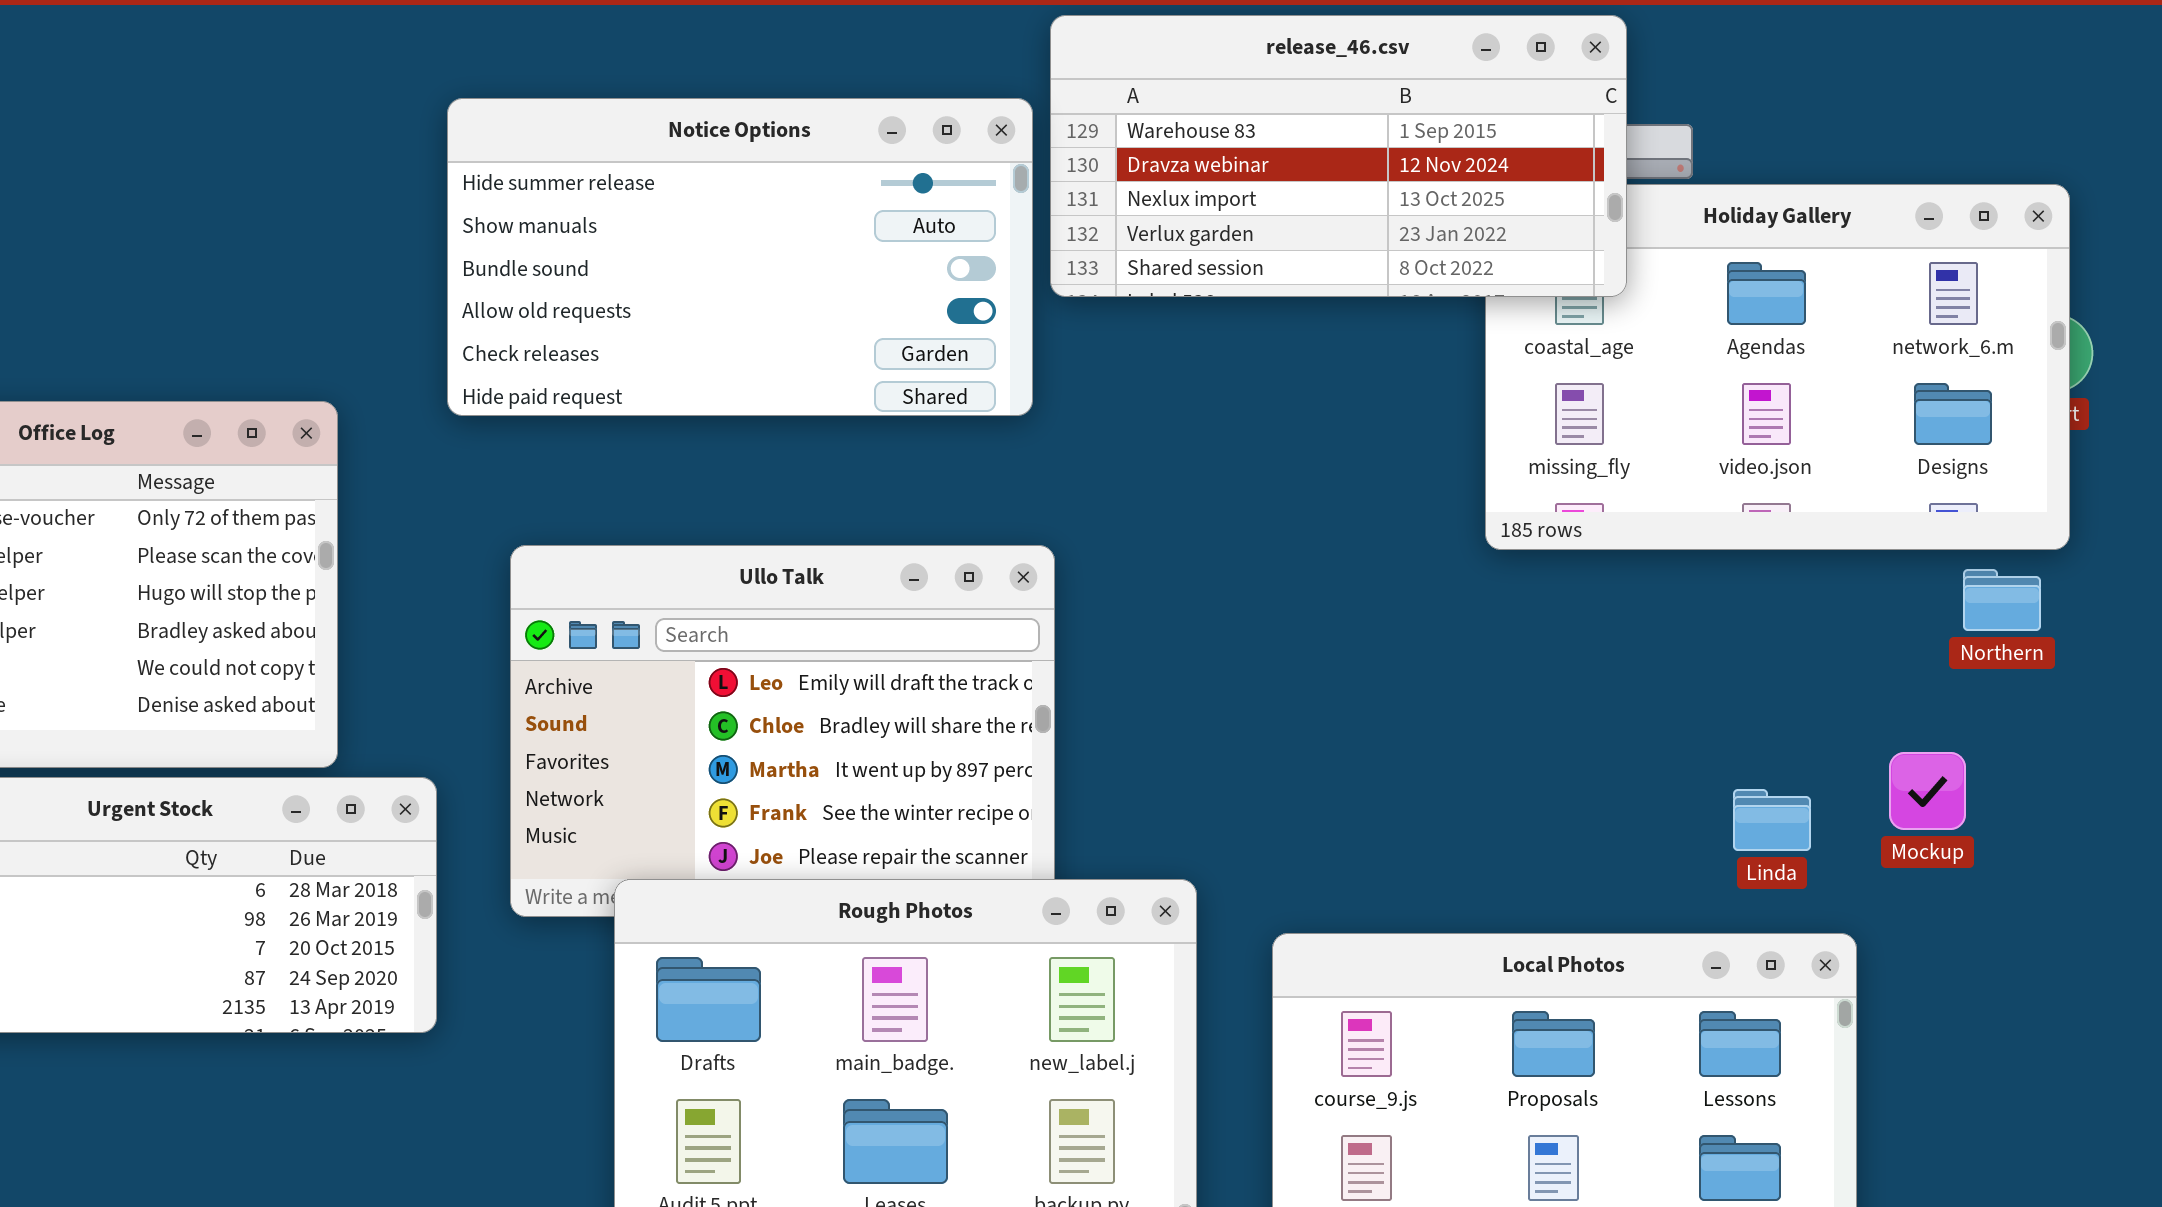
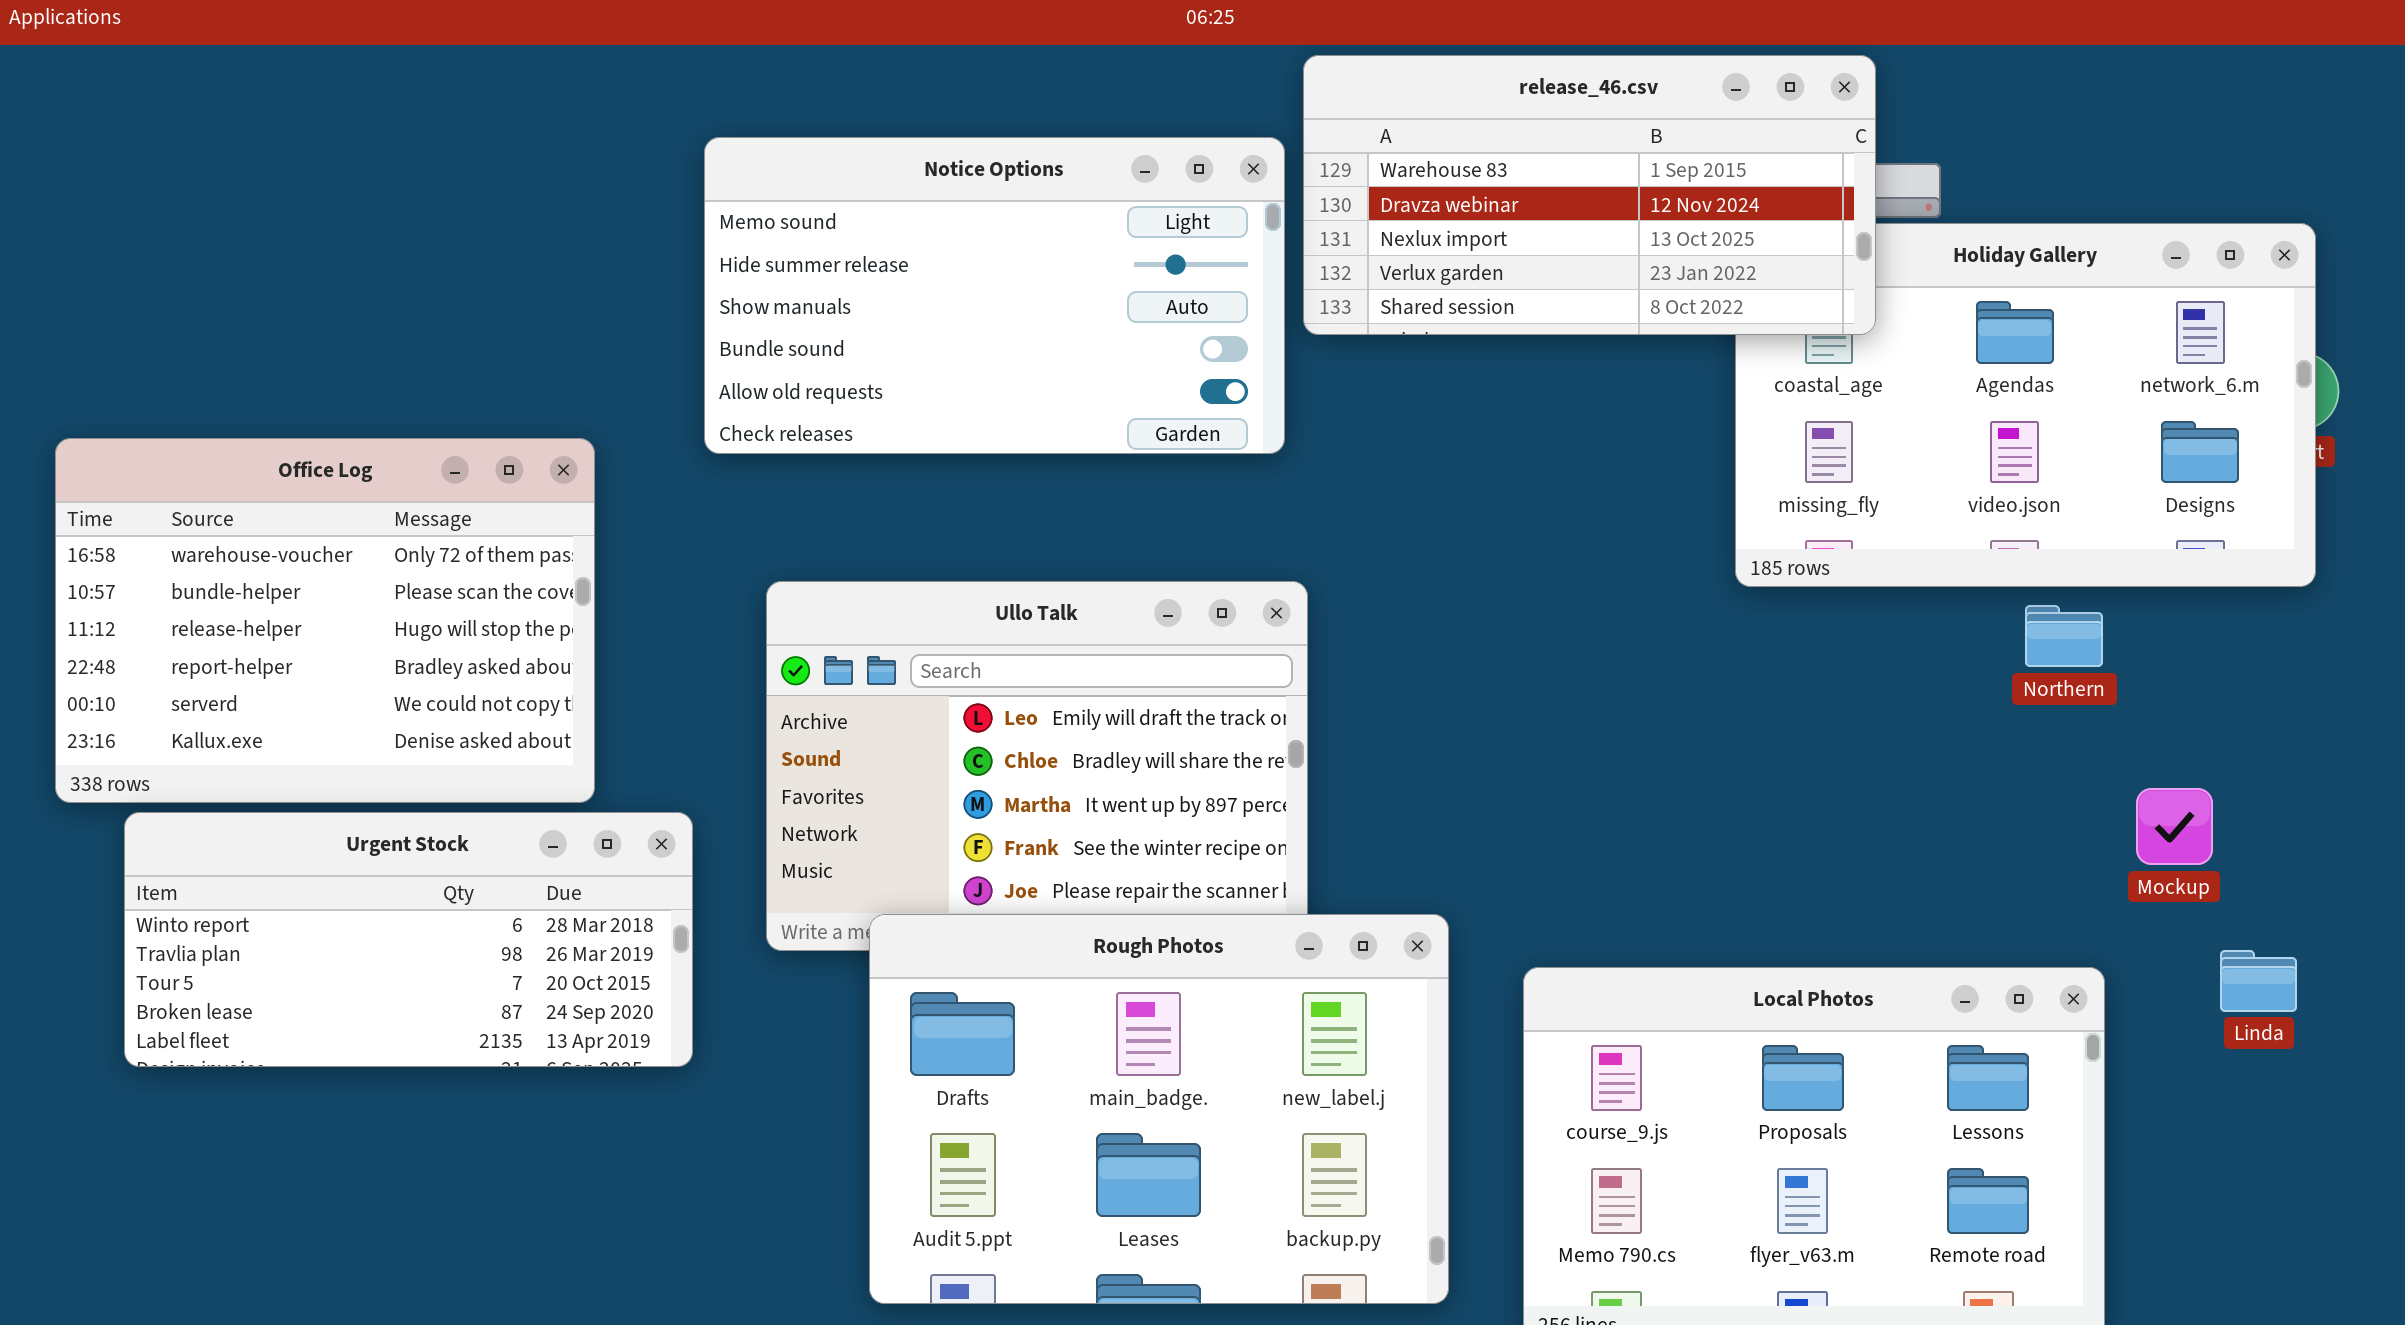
Notice Options: [447,98,1033,416] -> [704,137,1285,454], scrolled up 1 row
Northern: [1963,569,2041,631] -> [2025,605,2103,667], moved
Linda: [1733,789,1811,851] -> [2220,950,2297,1012], moved

